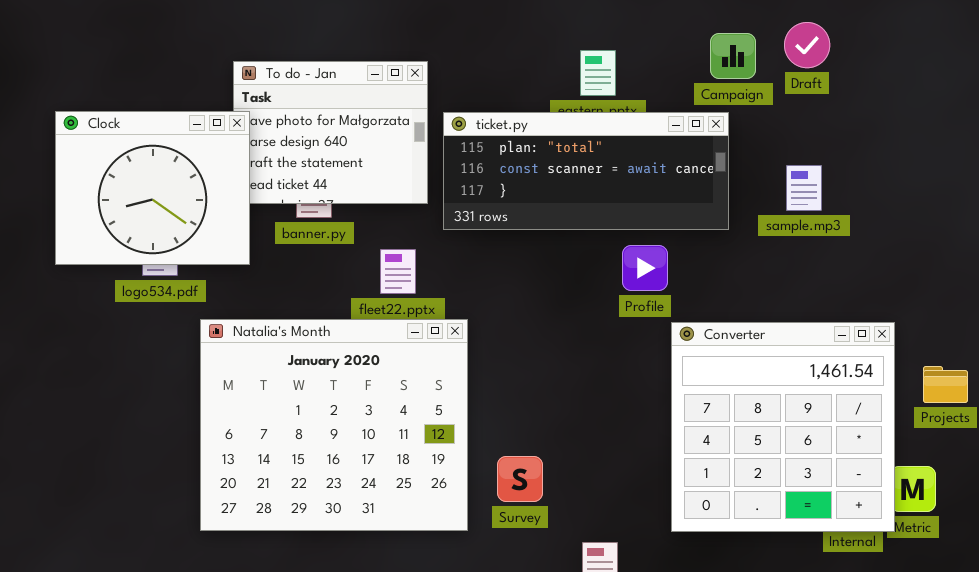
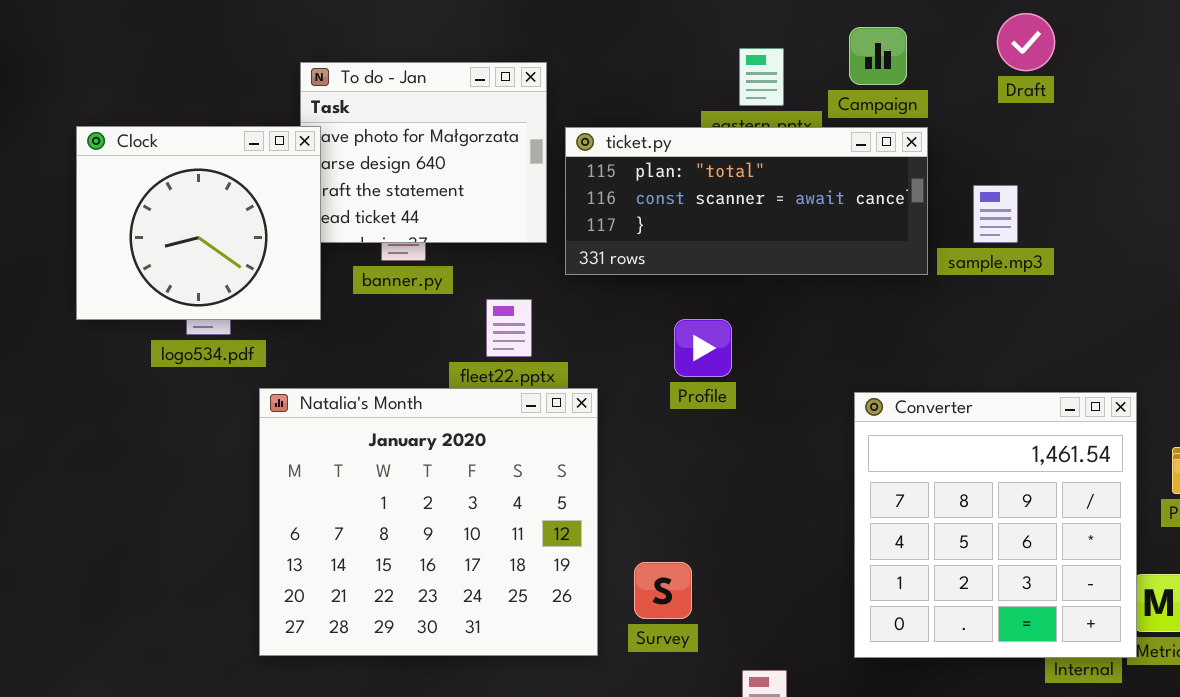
Campaign: [710,33,756,79] -> [849,27,907,85], moved
sample.mp3: [786,165,822,211] -> [973,185,1018,243], moved
Profile: [622,245,668,291] -> [674,319,732,377], moved

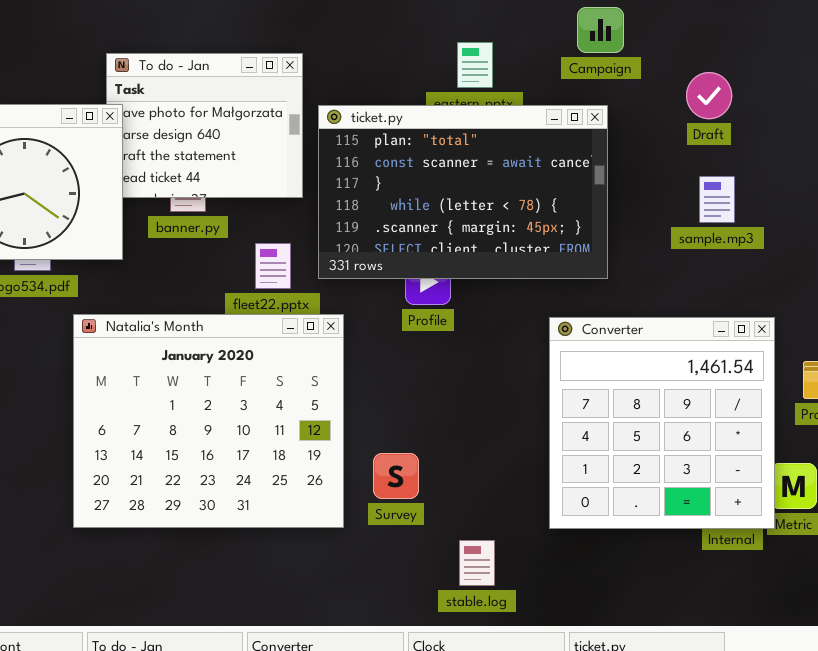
Draft: [997,13,1055,71] -> [686,72,732,119], moved
Campaign: [849,27,907,85] -> [577,7,624,53], moved
ticket.py: [565,127,928,275] -> [318,105,608,279], resized
sample.mp3: [973,185,1018,243] -> [699,176,735,223], moved

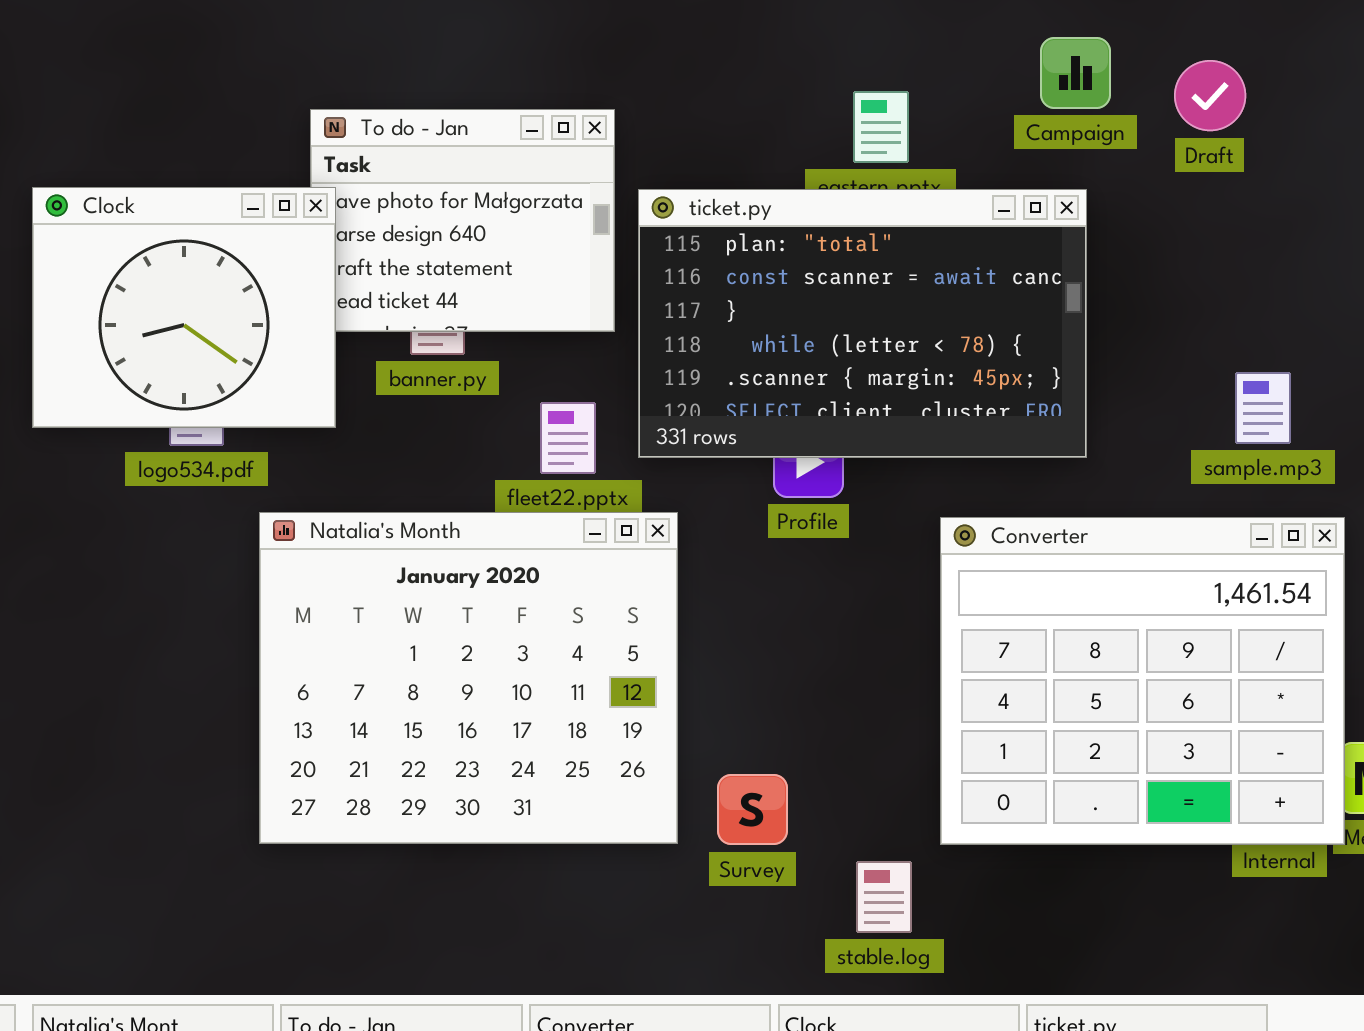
Draft: [686,72,732,119] -> [1174,60,1246,131], moved
sample.mp3: [699,176,735,223] -> [1235,372,1291,444], moved
Converter: [549,317,775,529] -> [940,517,1345,845], resized
Survey: [373,453,419,499] -> [717,774,788,845], moved

